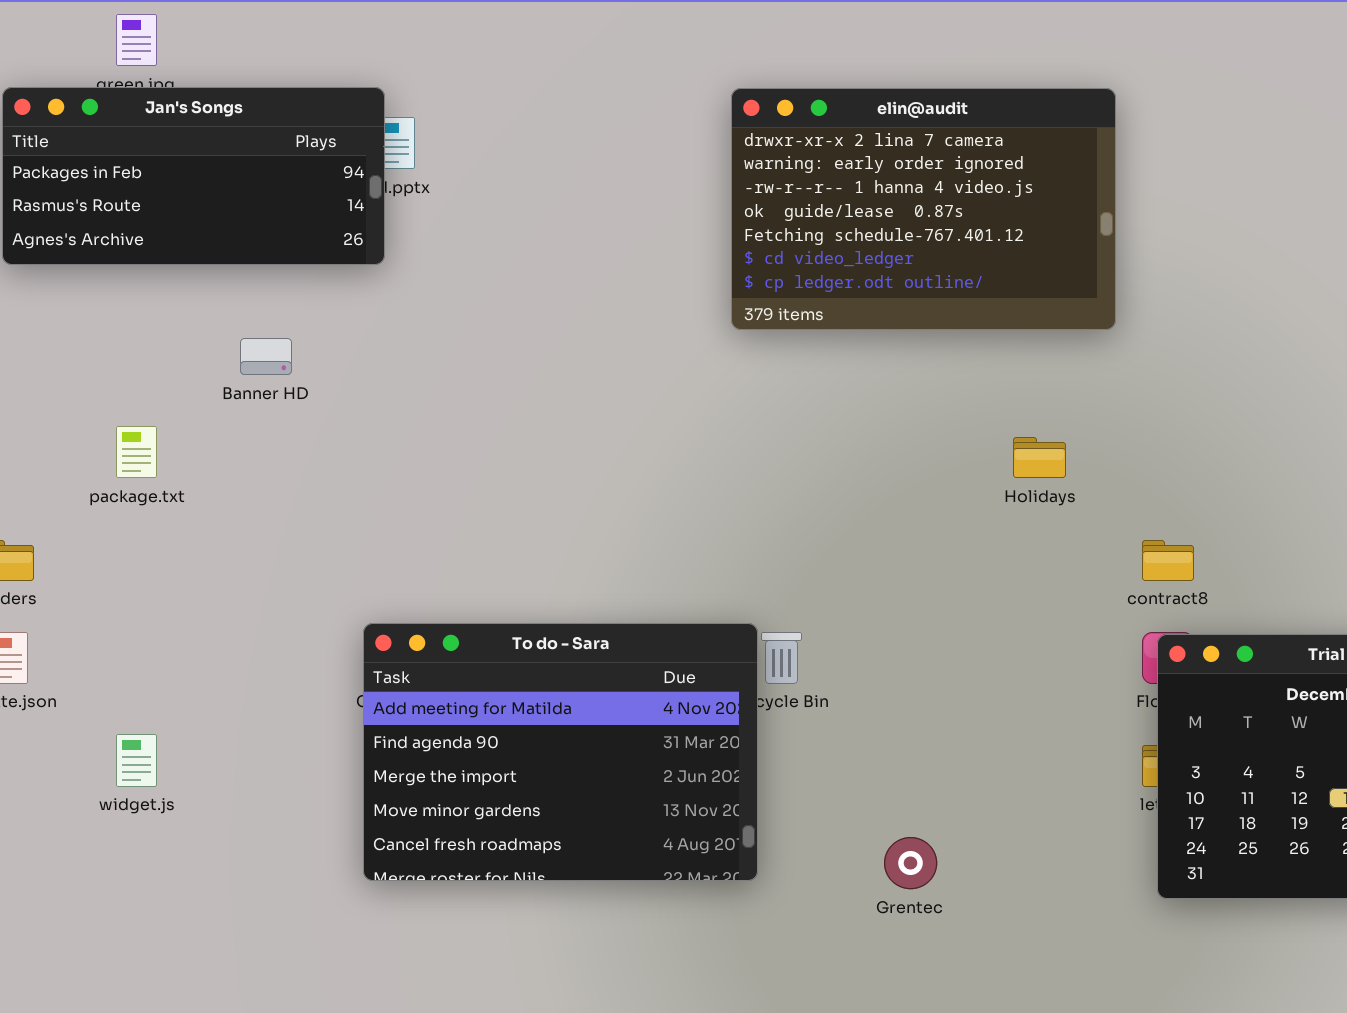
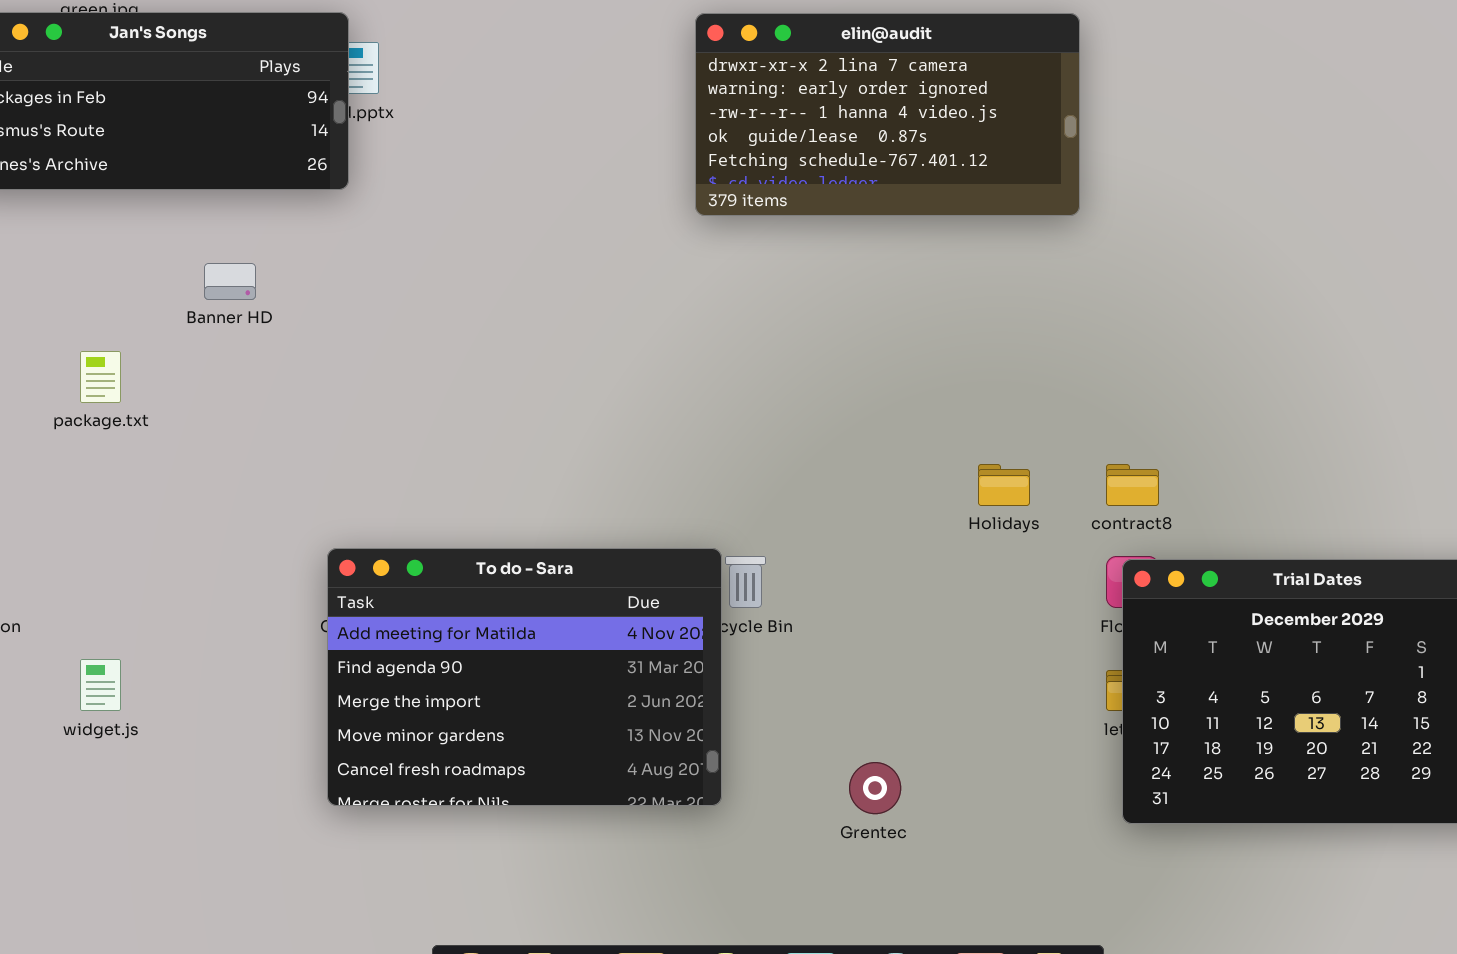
elin@audit: [731,88,1116,330] -> [695,13,1080,216], resized
Holidays: [1013,437,1066,478] -> [978,464,1030,506], moved

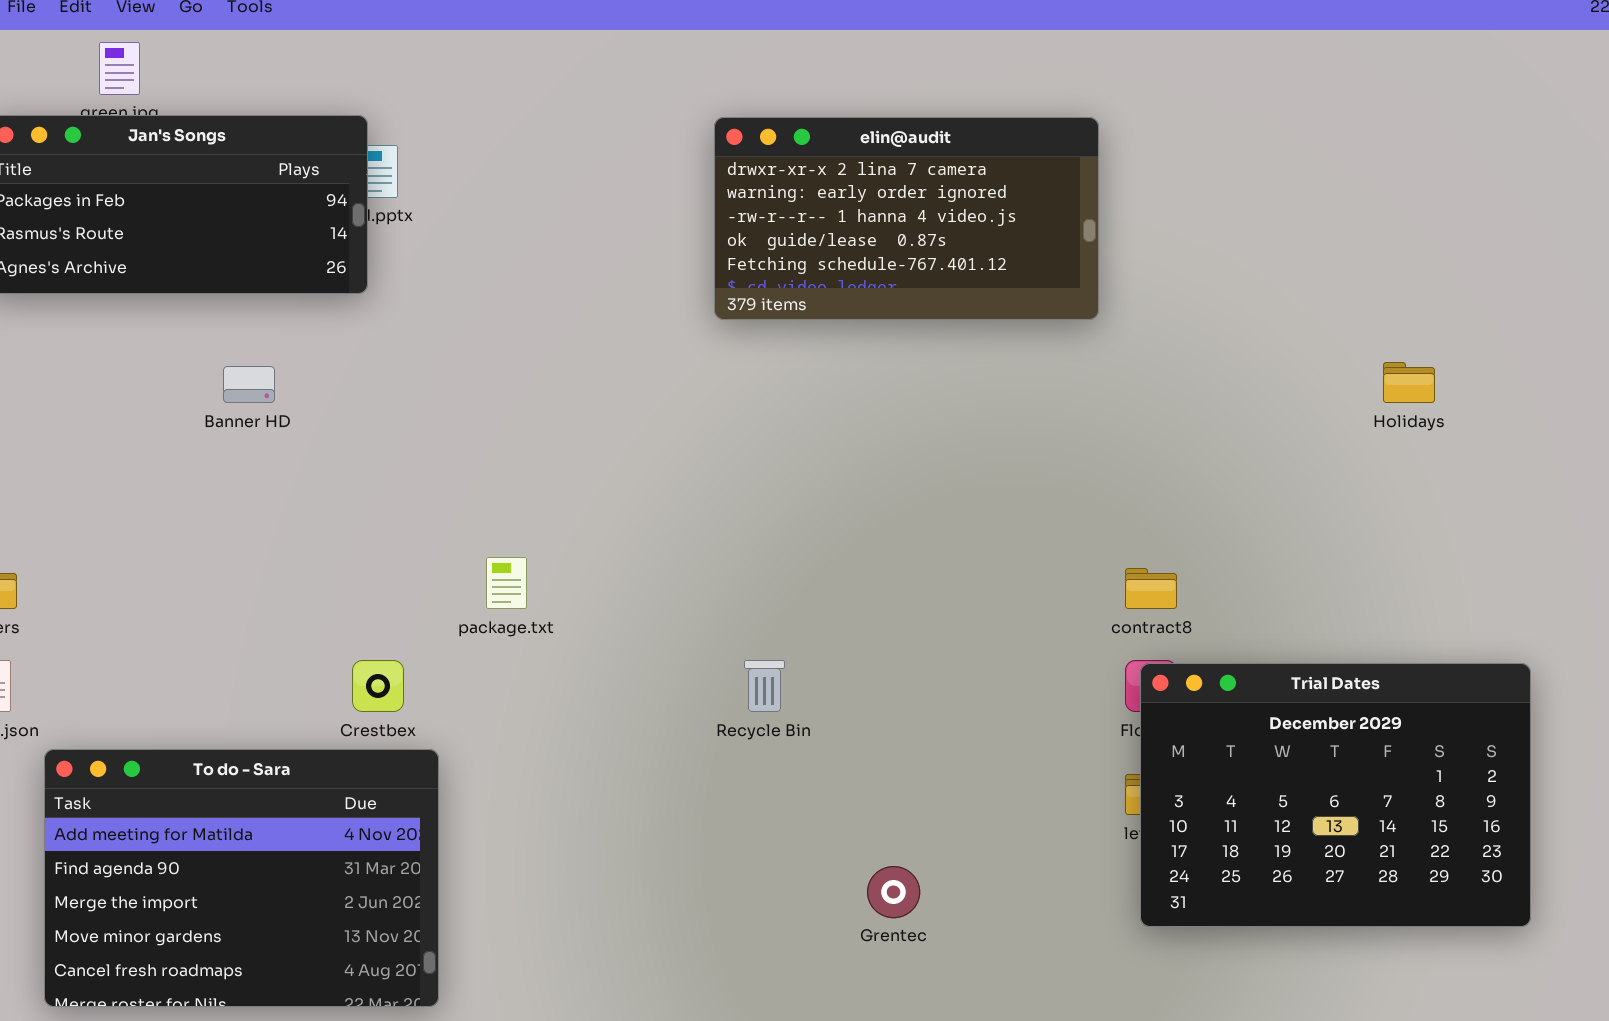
package.txt: [80,351,121,403] -> [486,557,527,609], moved
Holidays: [978,464,1030,506] -> [1383,362,1435,403], moved
To do - Sara: [327,548,722,806] -> [44,749,439,1007], moved

